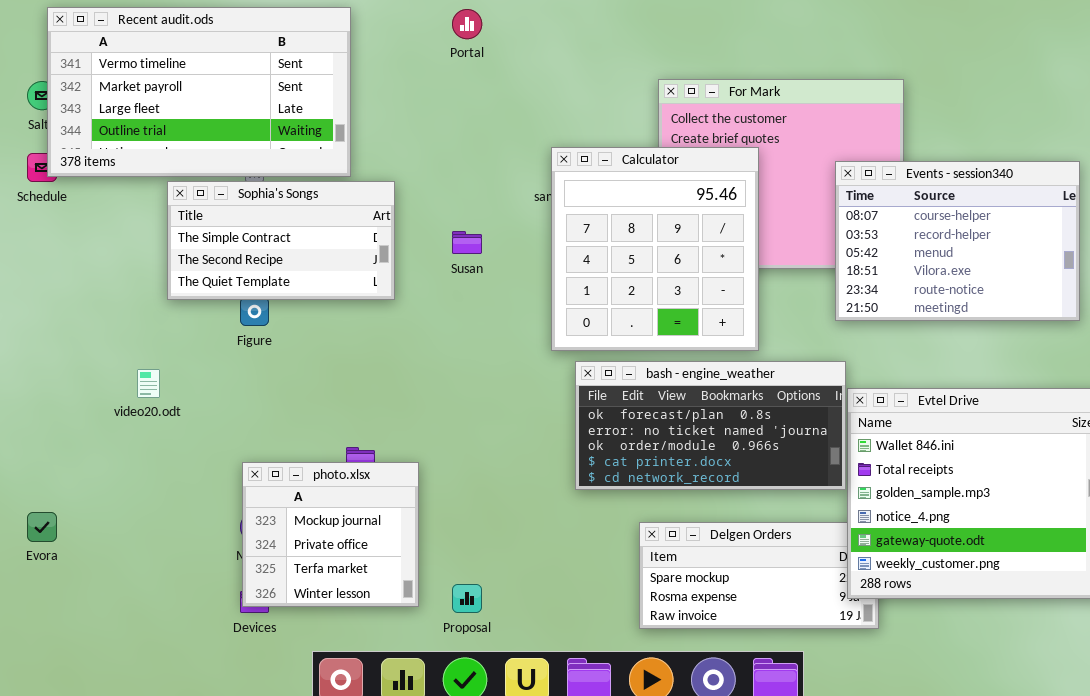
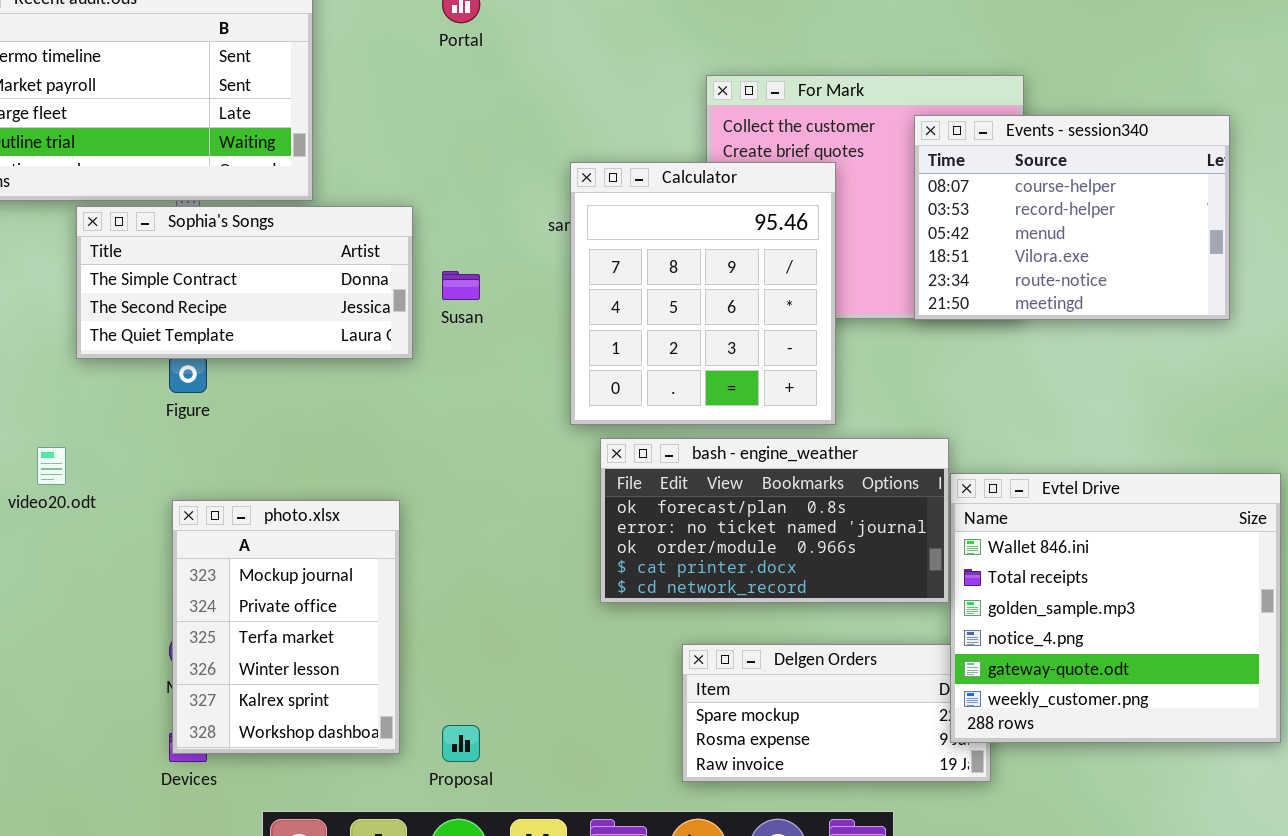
Events - session340: [835,161,1080,321] -> [914,115,1230,320], moved
Sophia's Songs: [167,181,395,300] -> [76,206,413,359], resized
photo.xlsx: [242,462,419,607] -> [172,500,400,754], resized

